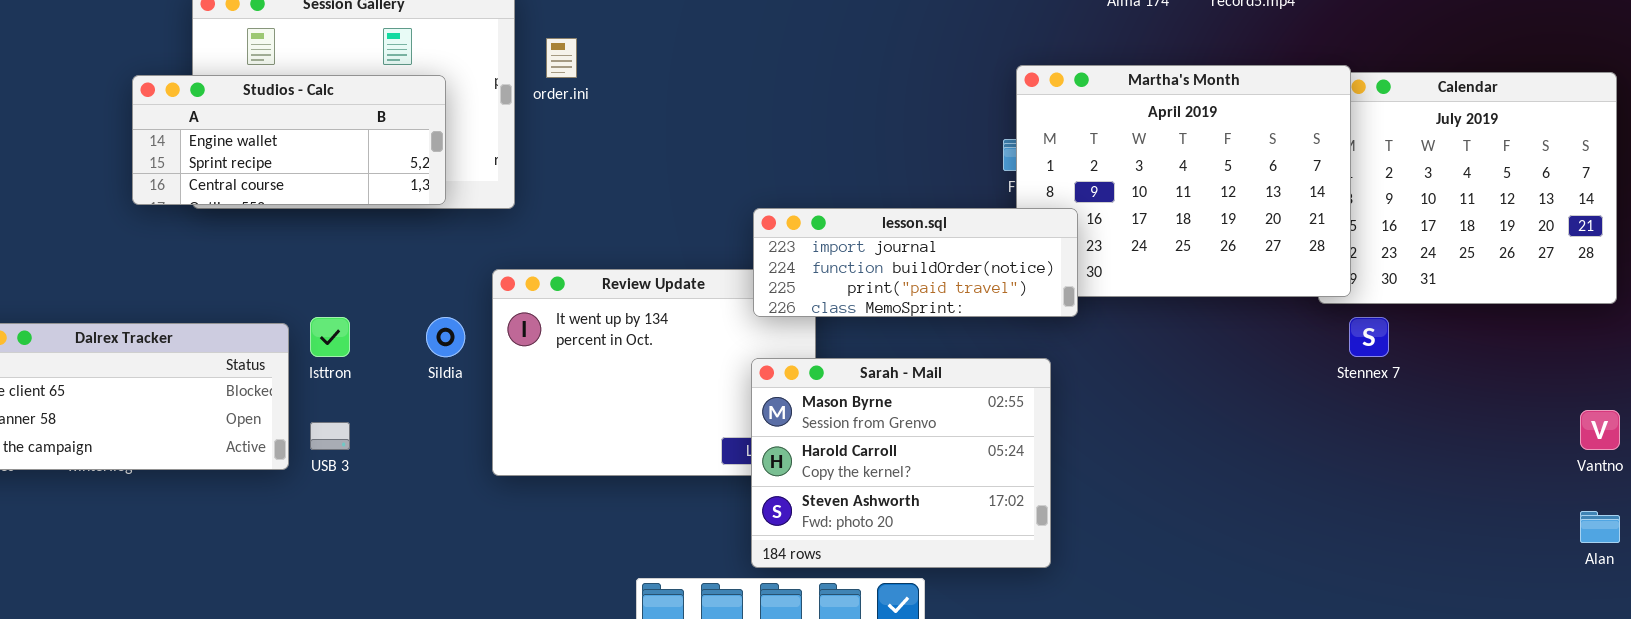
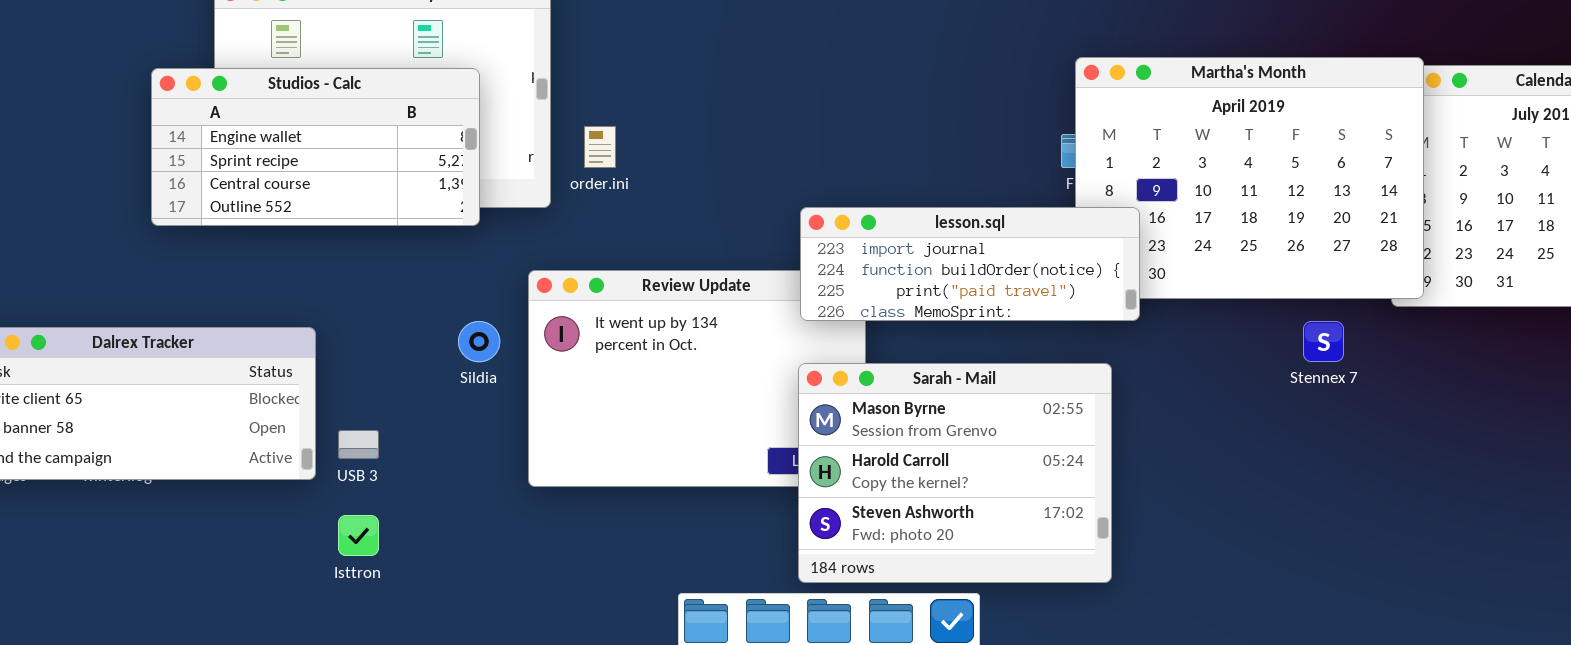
order.ini: [546,38,577,78] -> [584,126,616,168], moved
Studios - Calc: [132,75,446,205] -> [151,68,480,226], resized
Isttron: [310,317,350,357] -> [338,515,379,556], moved
Stennex 7: [1349,317,1389,357] -> [1303,321,1344,362], moved

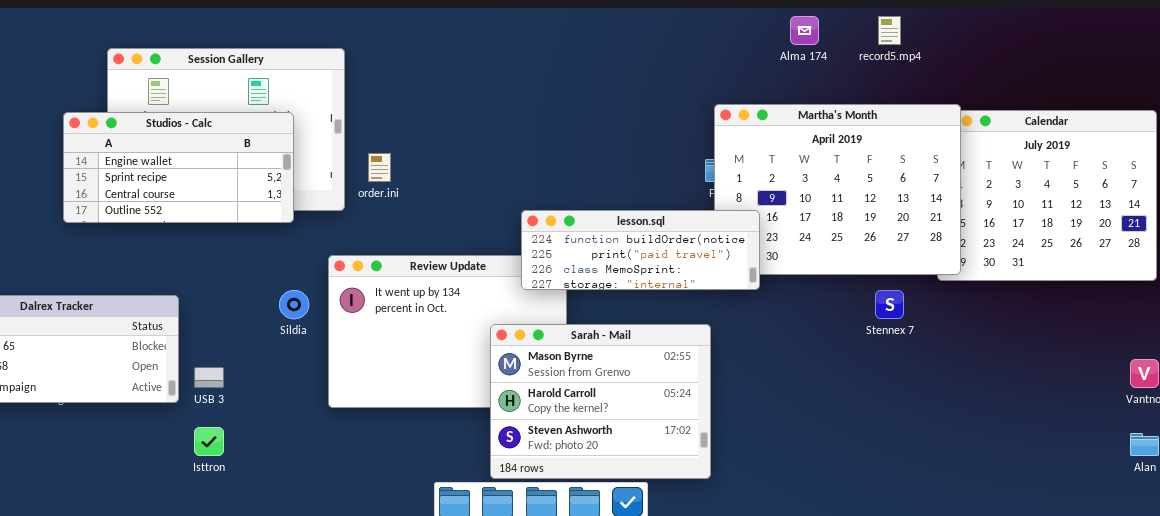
lesson.sql: [800,207,1140,321] -> [521,210,760,290], scrolled down 1 row
Sarah - Mail: [798,363,1112,583] -> [490,324,711,479], moved

